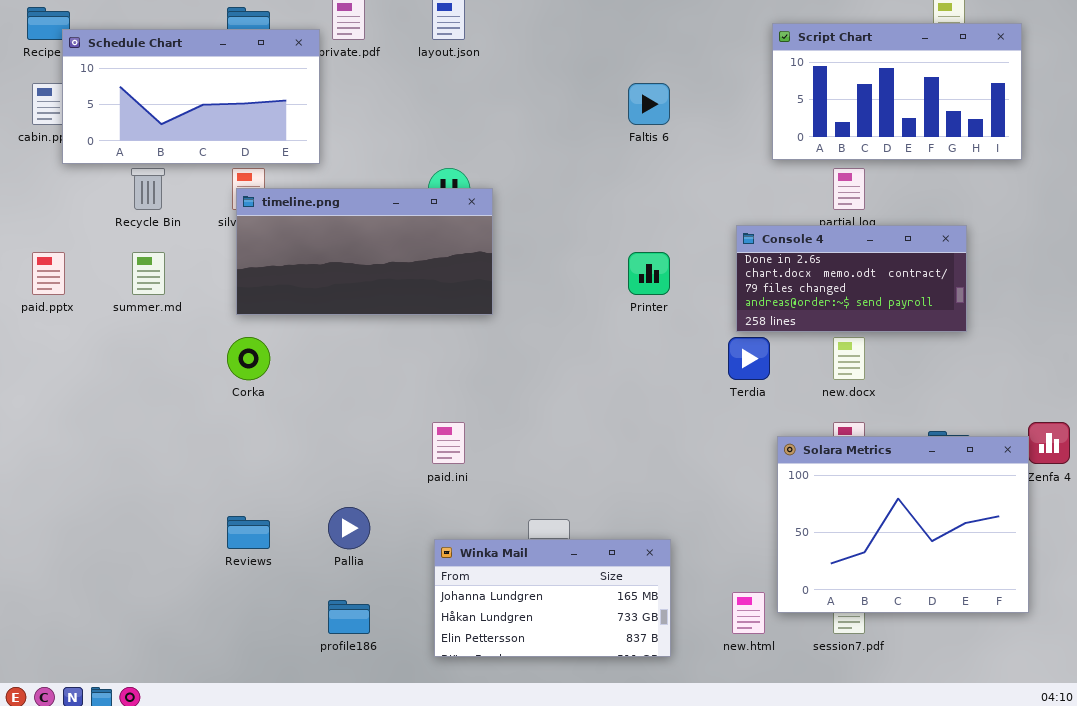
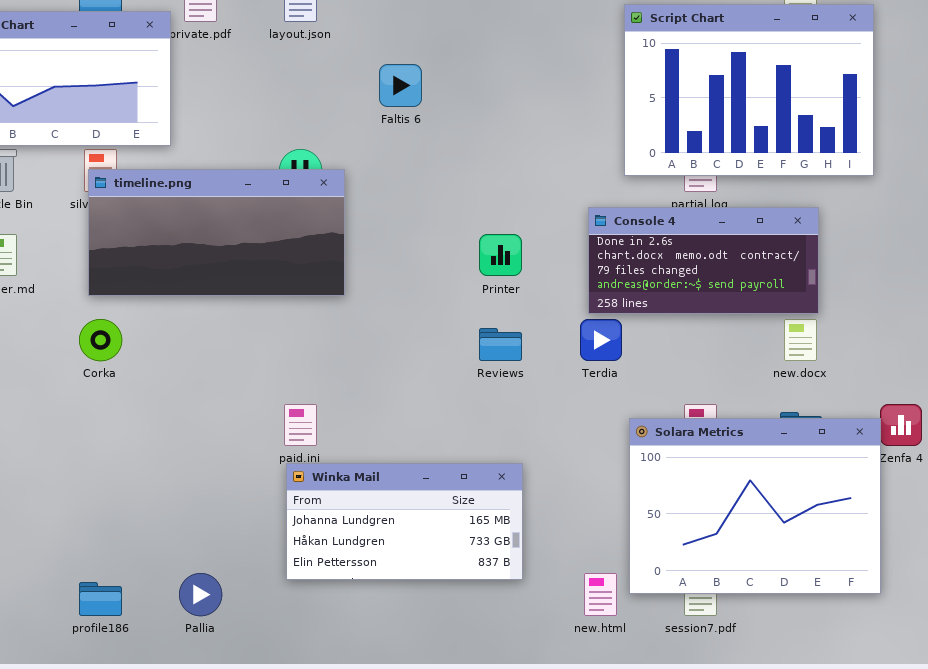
Script Chart: [772,23,1022,160] -> [624,4,874,176], resized
Faltis 6: [628,83,670,125] -> [379,64,422,107], moved
new.docx: [833,337,865,380] -> [784,319,817,361], moved
Pallia: [328,507,370,549] -> [179,573,222,616], moved
Reviews: [227,516,270,549] -> [479,328,522,361], moved
Winka Mail: [434,539,671,657] -> [286,463,523,580], moved
profile186: [328,600,370,634] -> [79,582,122,616], moved

